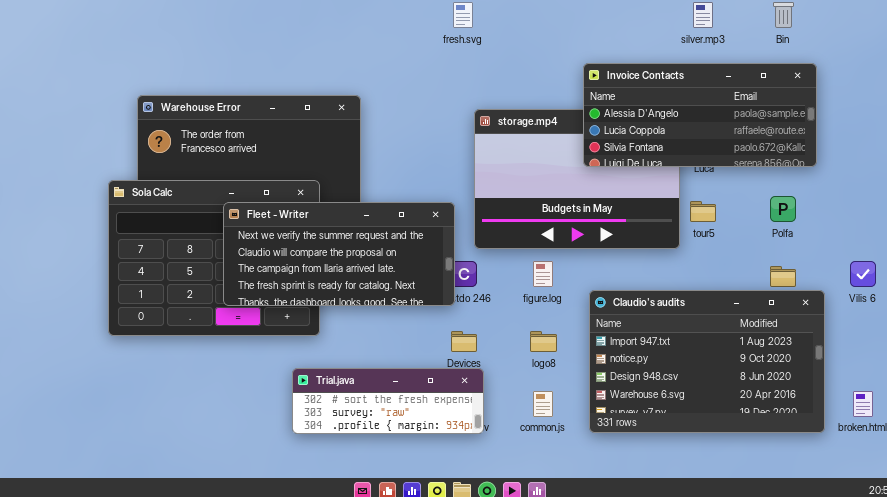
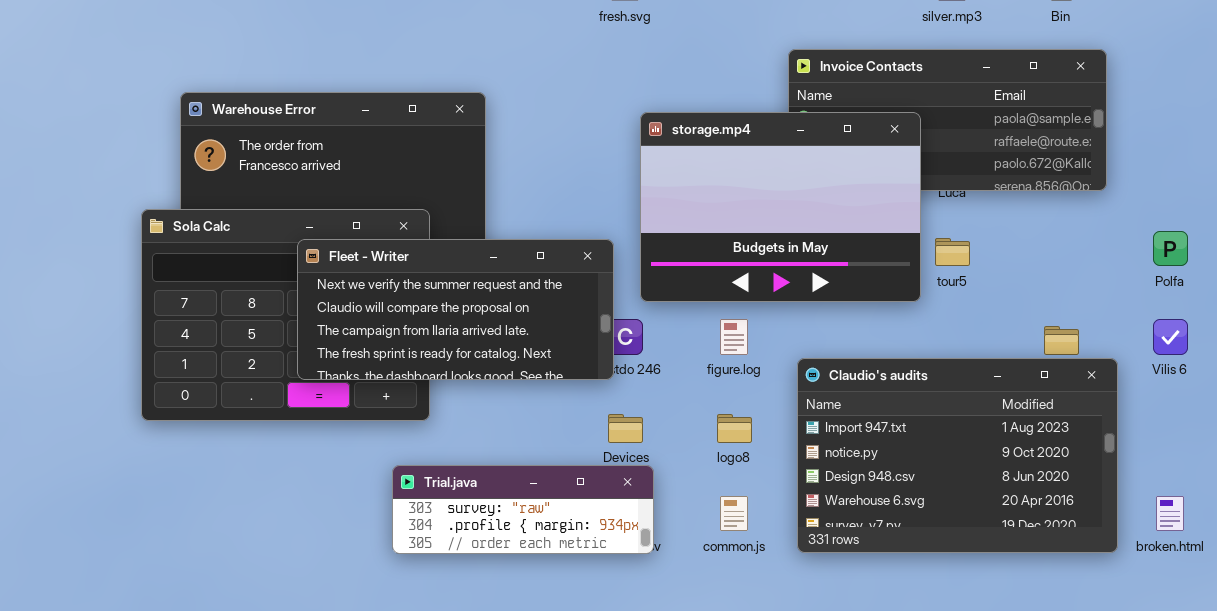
storage.mp4: [474,109,680,249] -> [640,112,921,302], raised
Polfa: [770,196,796,222] -> [1153,231,1188,266], moved
Trial.java: [292,368,484,434] -> [392,465,654,554], scrolled down 1 row

